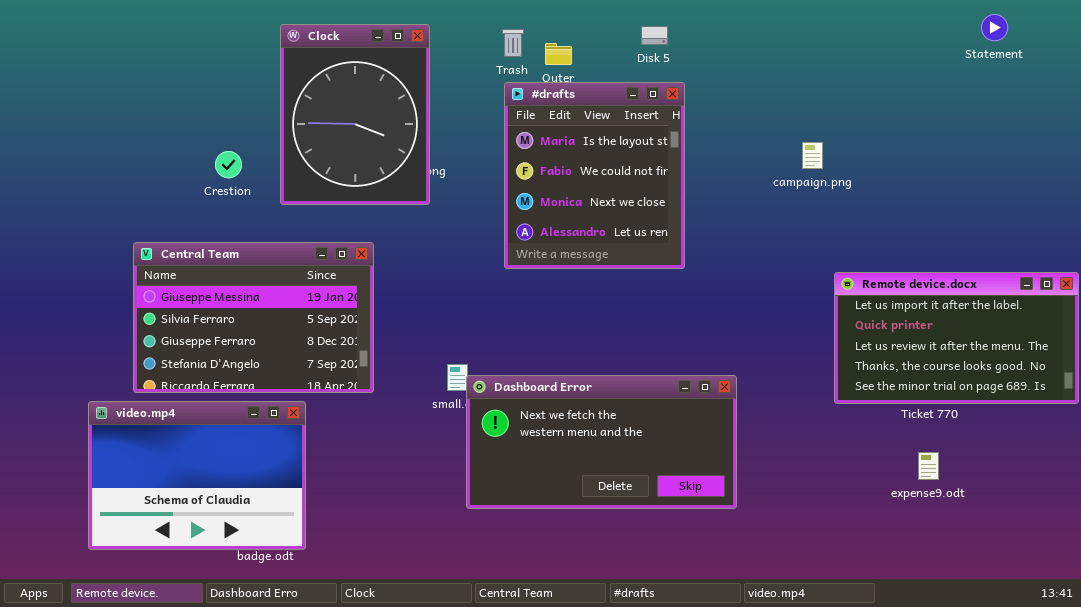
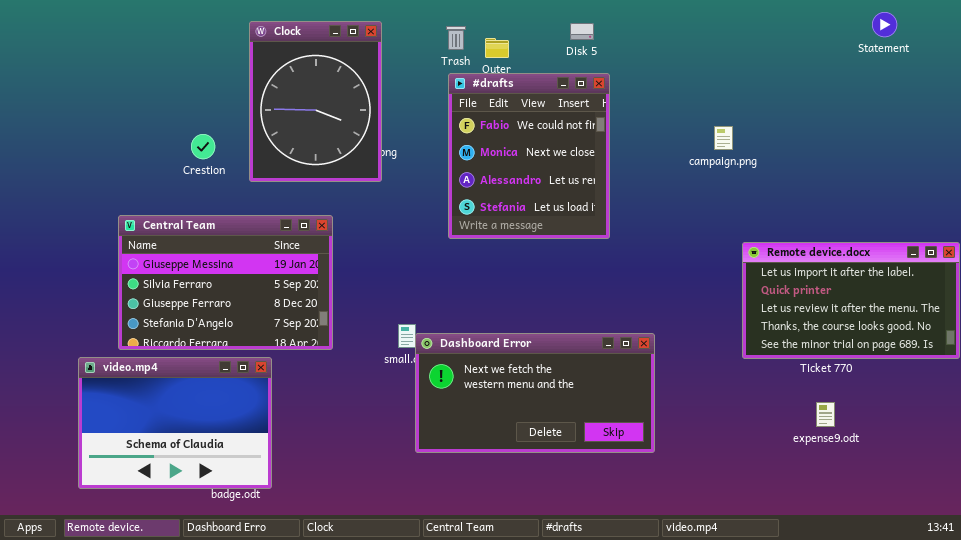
#drafts: [504,82,685,269] -> [448,73,610,239], scrolled down 1 row

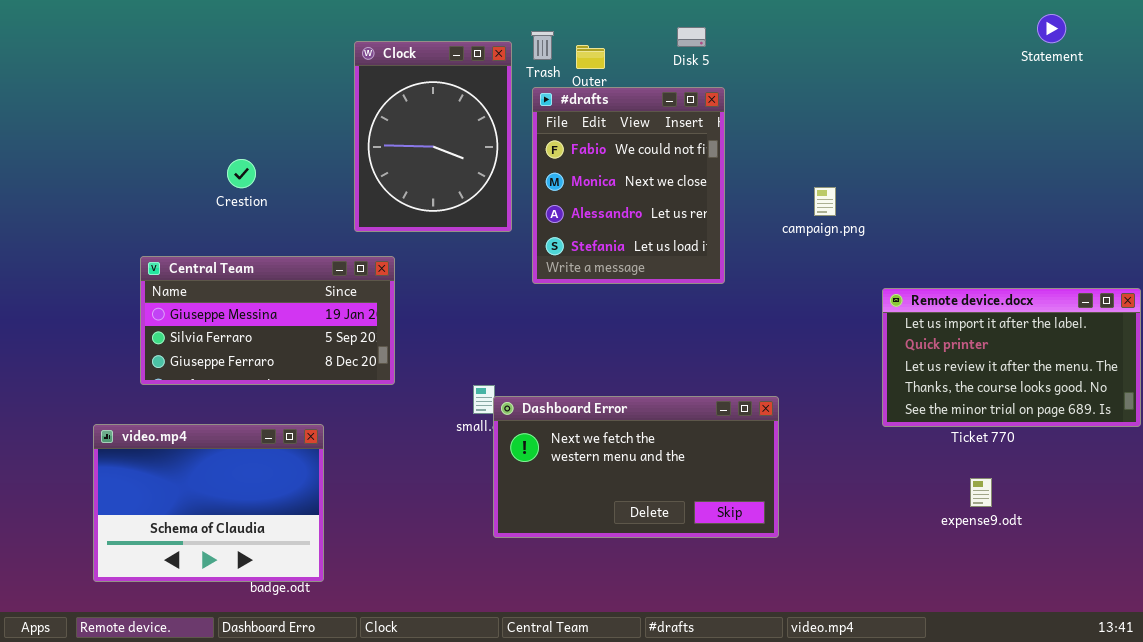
Clock: [249,21,382,182] -> [354,41,512,232], moved
campaign.png: [714,126,733,150] -> [814,187,836,216], moved
Central Team: [118,215,333,350] -> [140,256,395,385], resized

